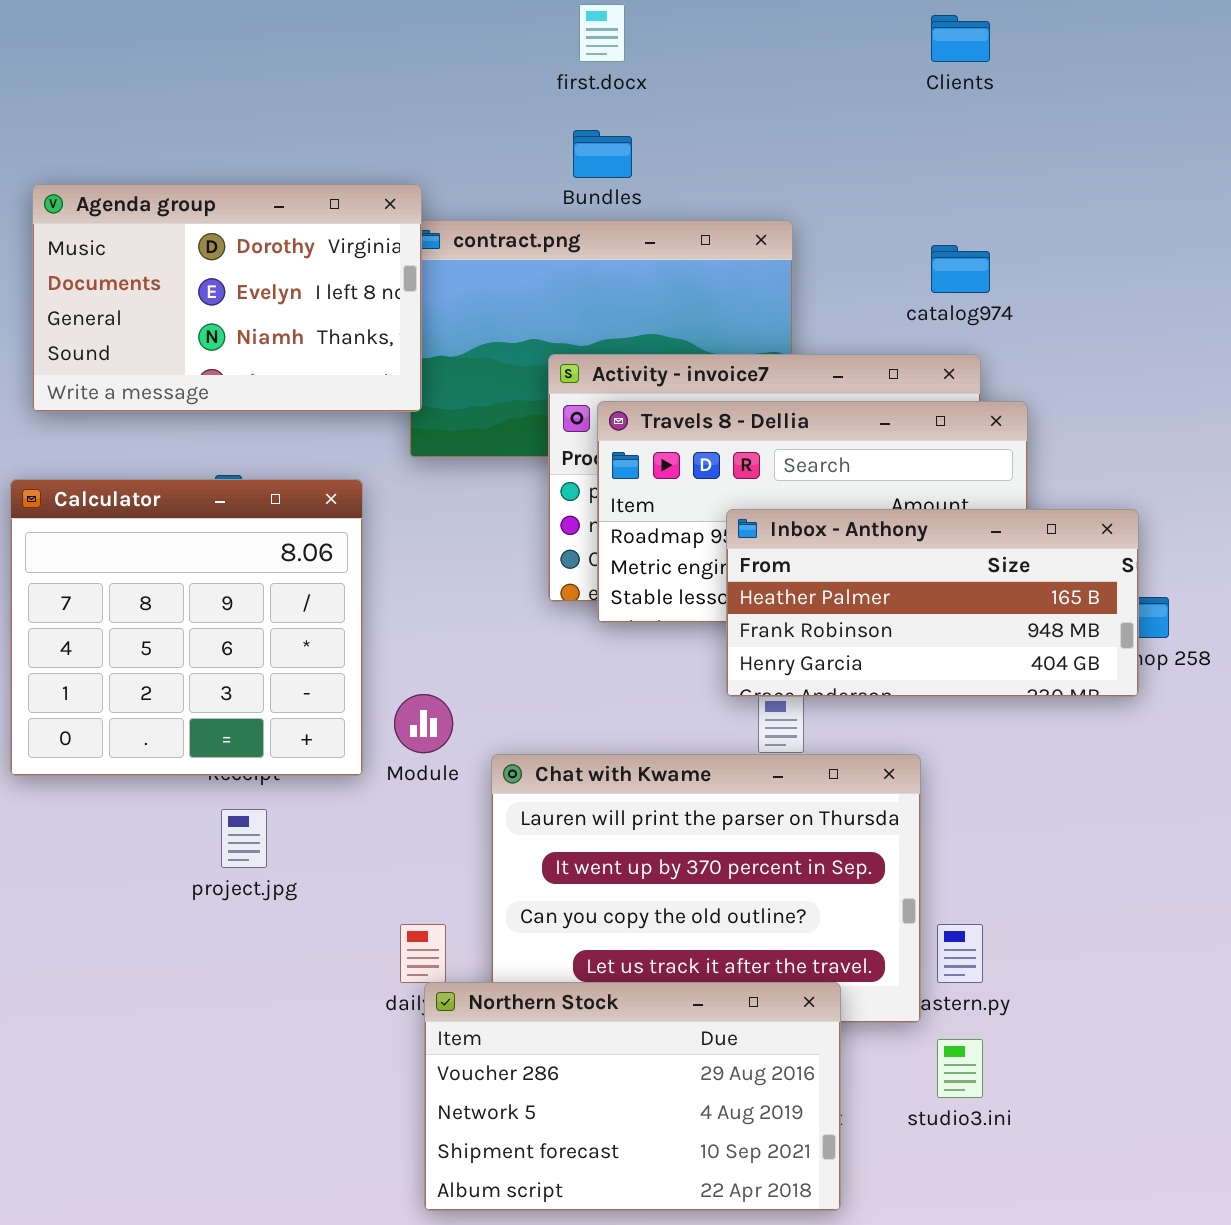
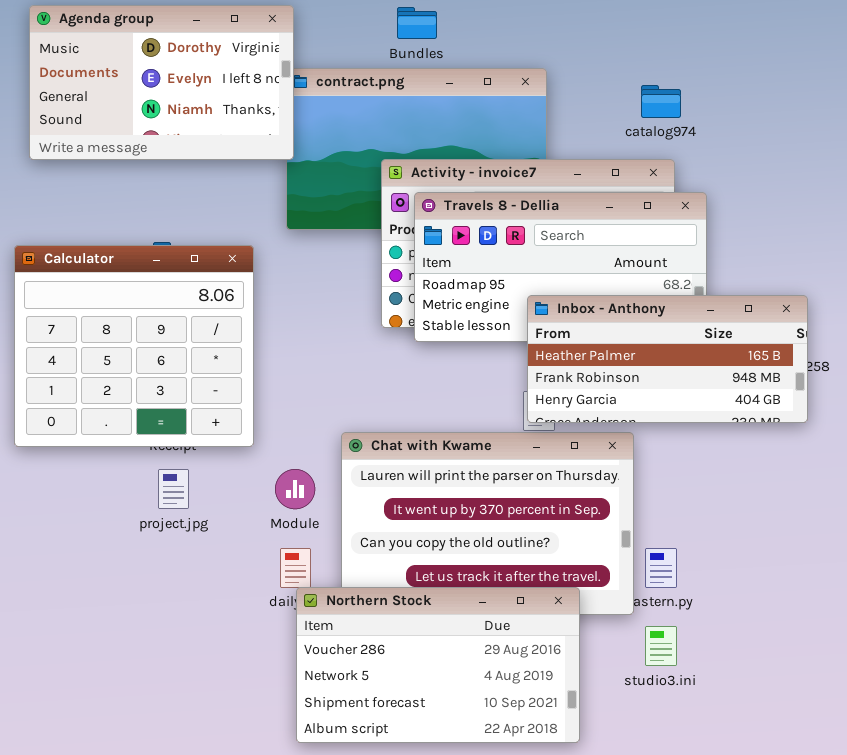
Agenda group: [32,184,422,412] -> [29,5,294,160], moved
Inbox - Anthony: [726,509,1139,697] -> [527,295,808,423], moved
Module: [394,694,453,753] -> [275,469,315,509], moved

